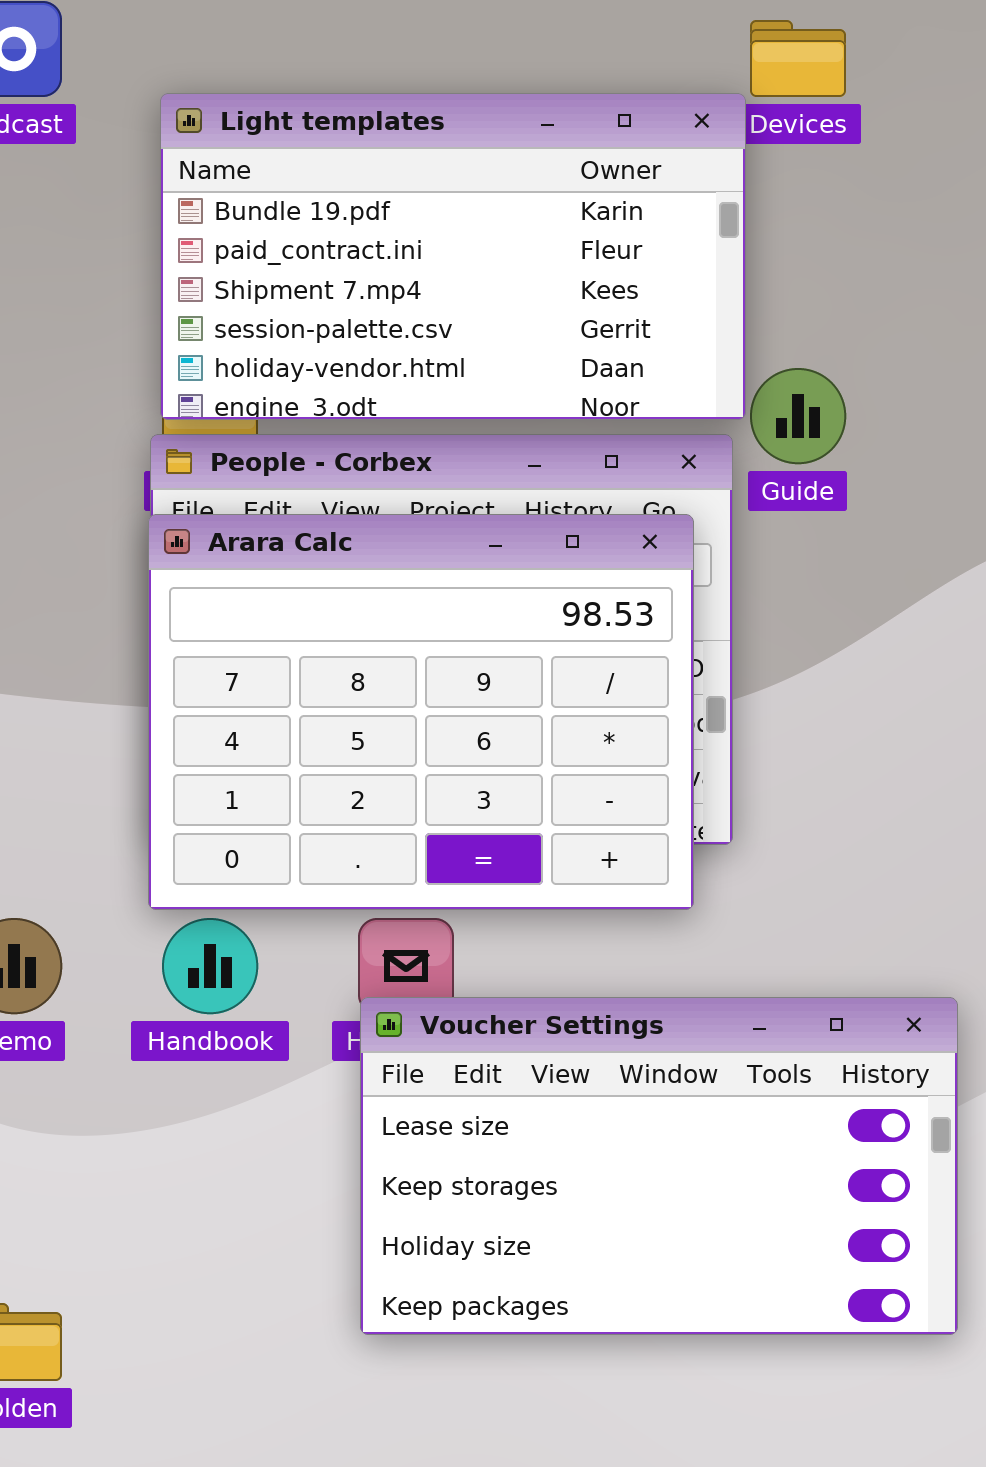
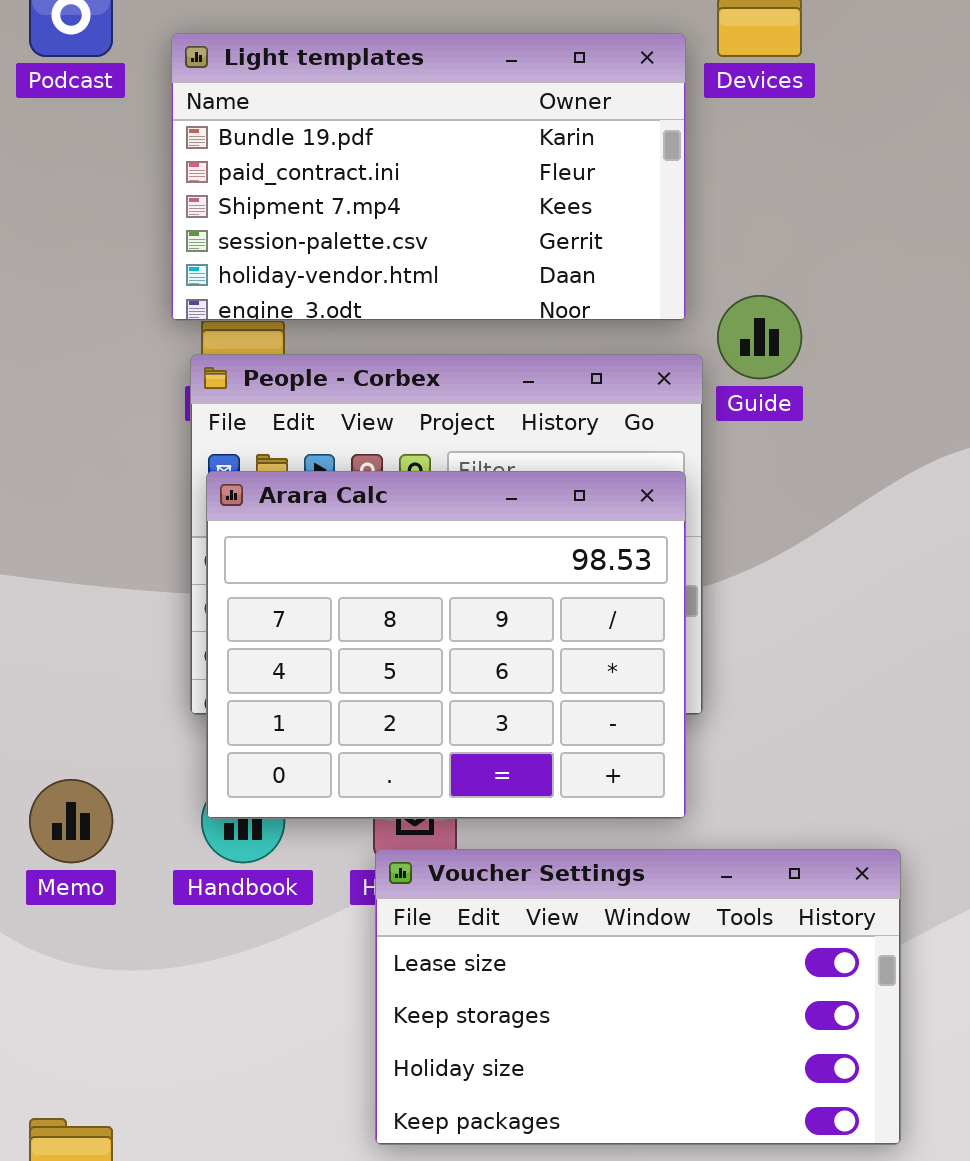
Light templates: [160,93,746,420] -> [171,33,686,321], moved
Arara Calc: [148,514,694,910] -> [206,471,686,819], moved

